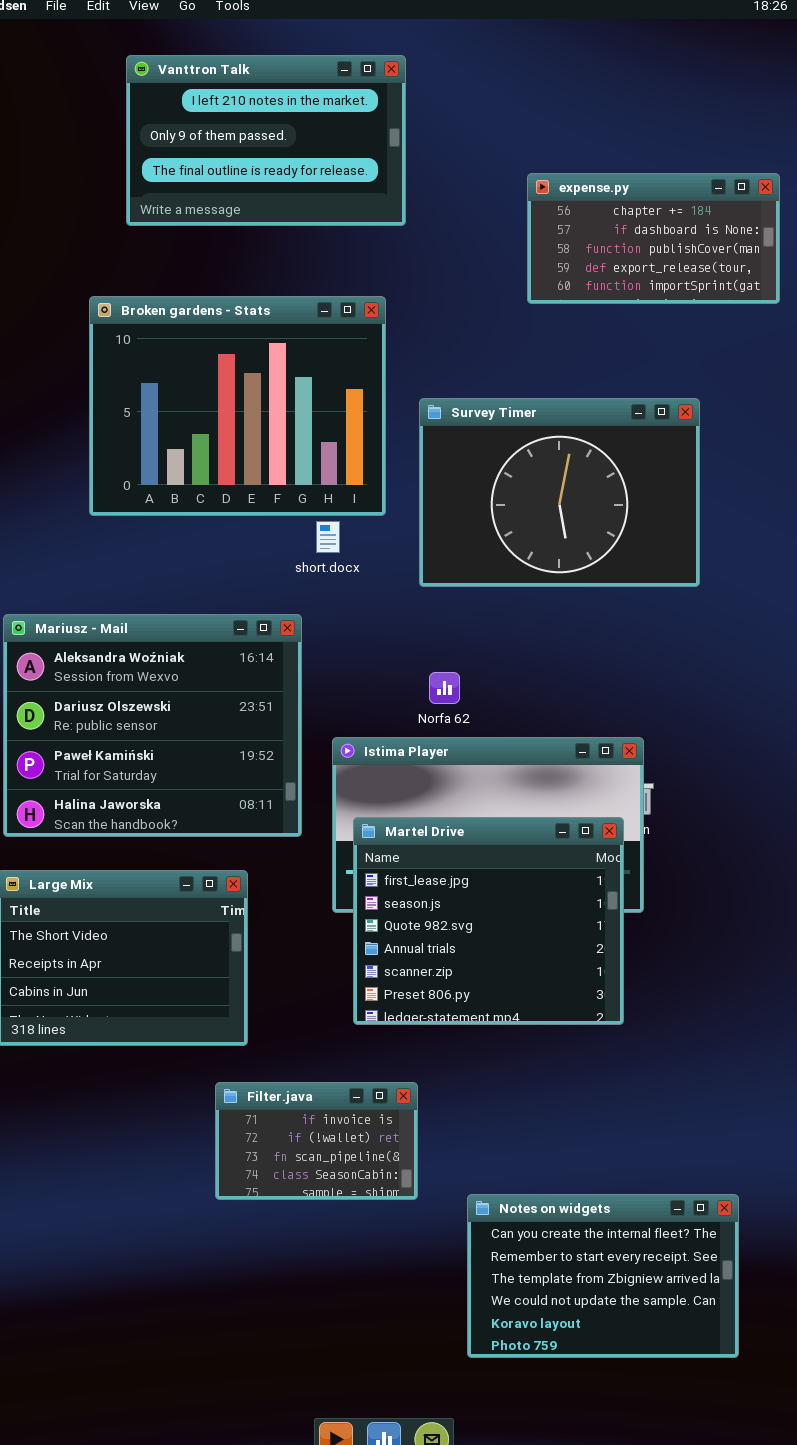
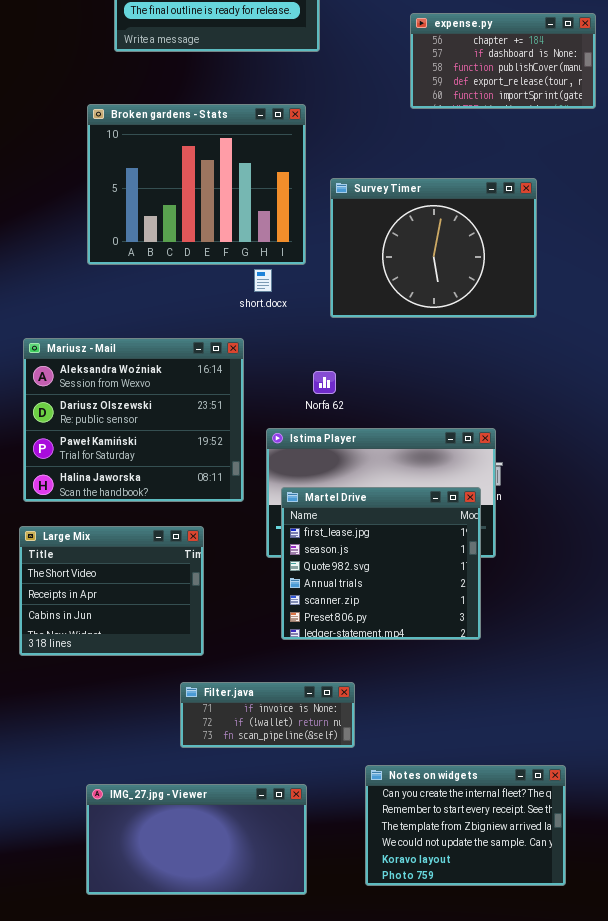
Norfa 62: [429,672,460,704] -> [313,371,336,394], moved
Filter.java: [215,1082,418,1200] -> [180,682,355,748], resized
IMG_27.jpg - Viewer: none -> [86,784,307,895], opened

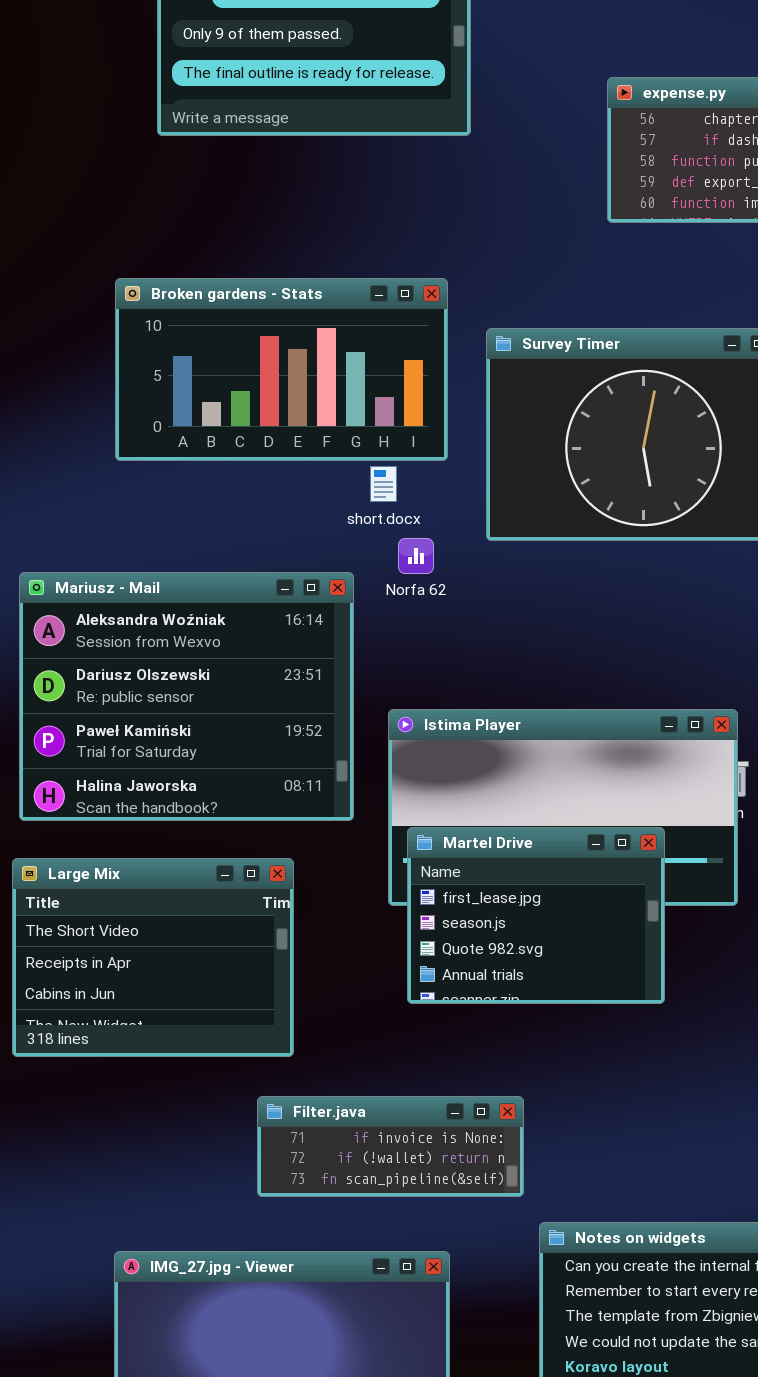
Broken gardens - Stats: [87,104,306,265] -> [115,278,448,461], resized
Norfa 62: [313,371,336,394] -> [398,538,434,574], moved
Martel Drive: [281,487,481,640] -> [407,827,665,1004], moved, resized

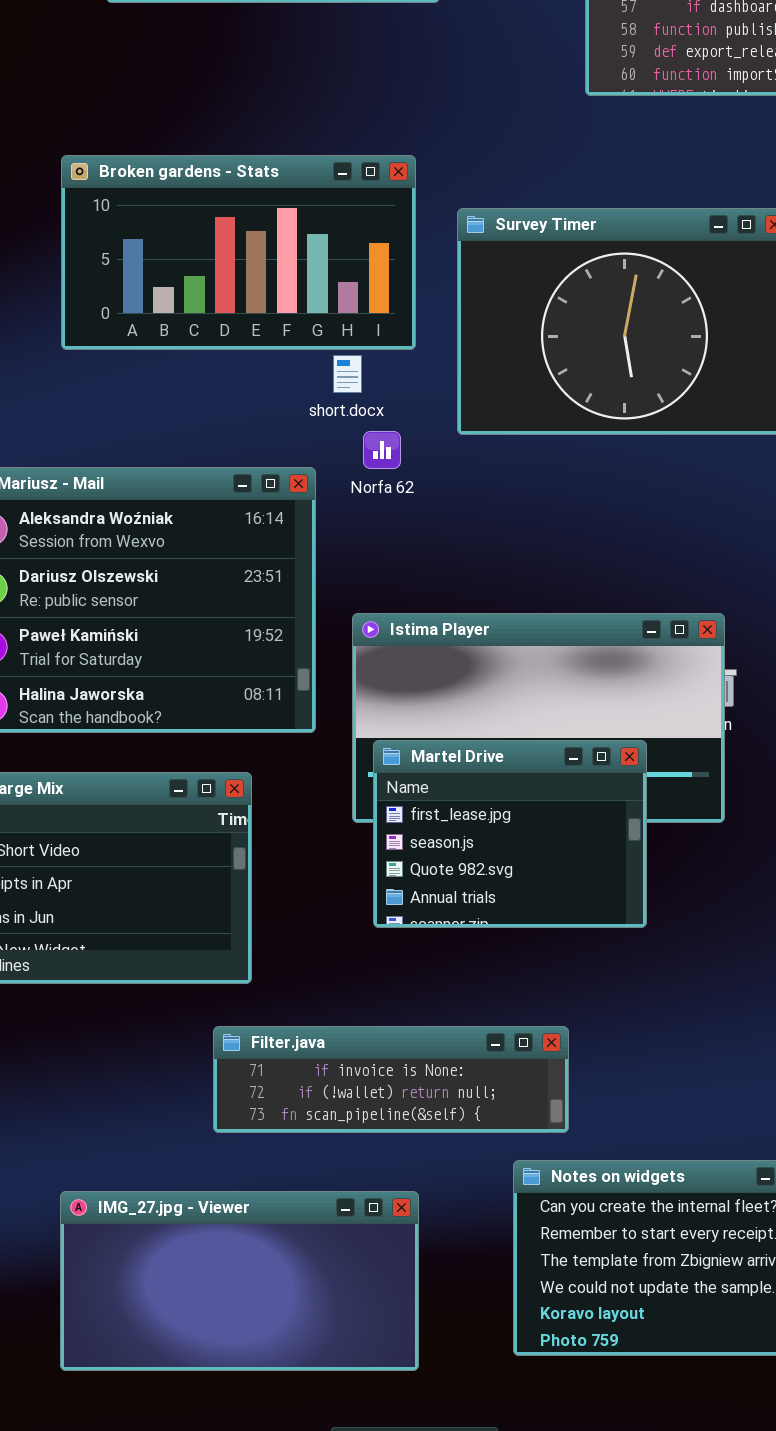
Filter.java: [257,1096,524,1197] -> [213,1026,569,1133], resized

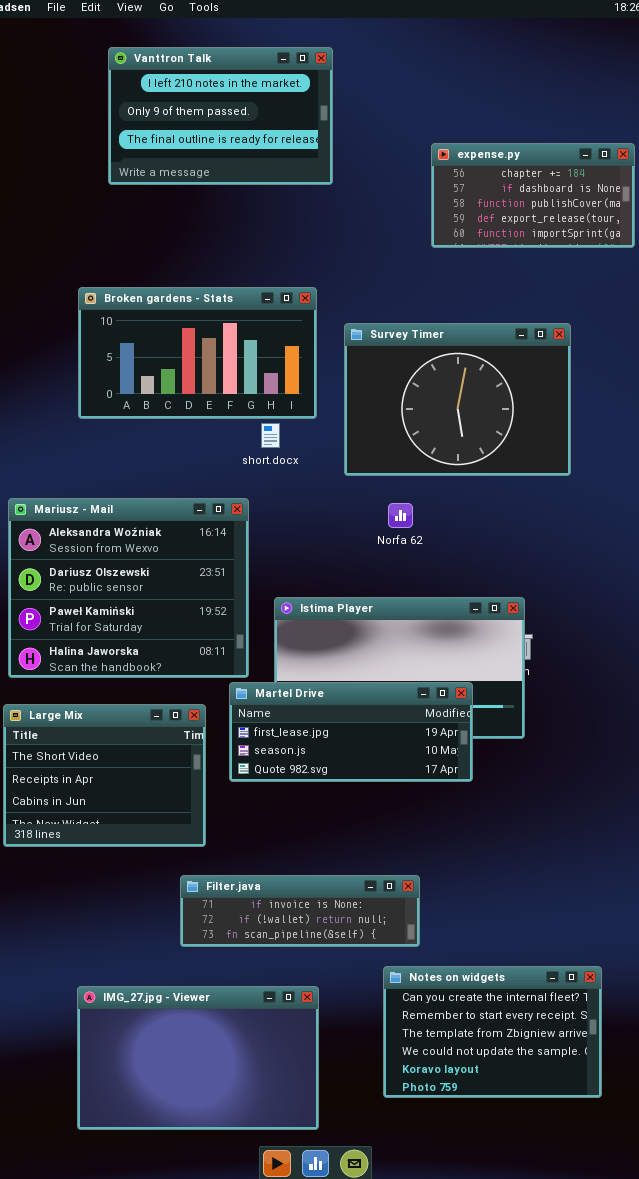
Norfa 62: [363,431,401,469] -> [388,503,413,528], moved
Martel Drive: [373,740,647,928] -> [229,682,473,782], resized
IMG_27.jpg - Viewer: [60,1191,419,1371] -> [77,986,319,1130], resized

